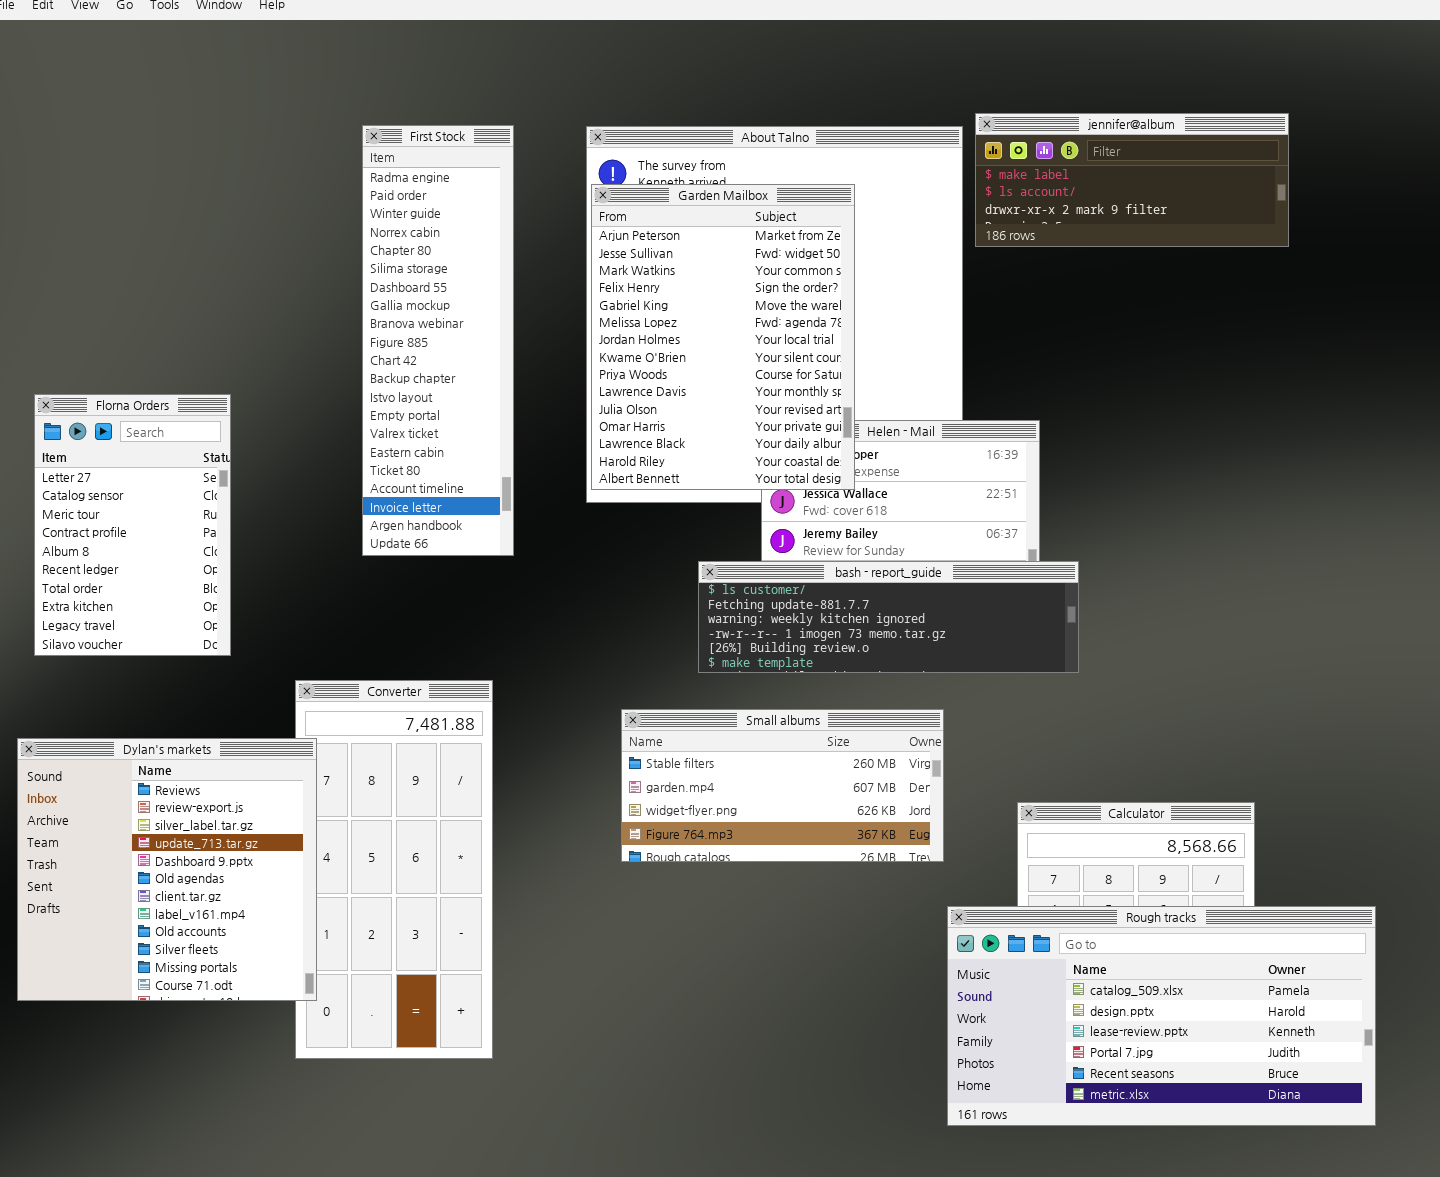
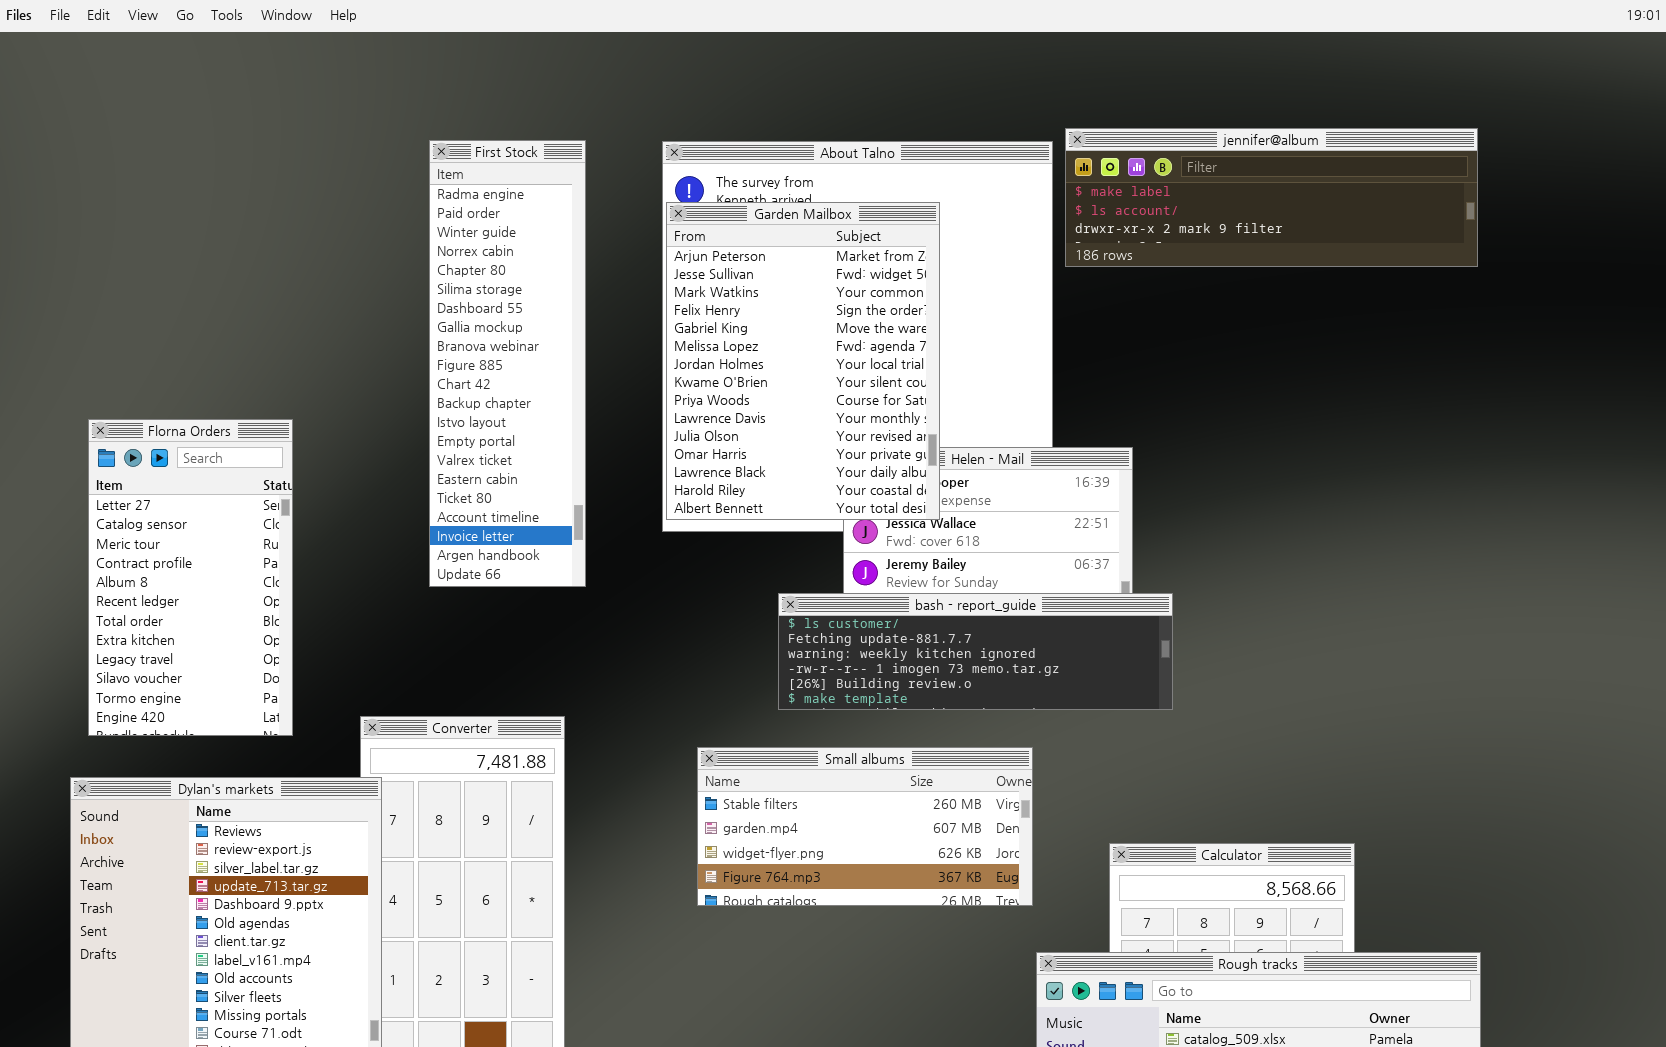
jennifer@album: [975,113,1289,247] -> [1065,128,1478,267], resized
Florna Orders: [34,394,231,656] -> [88,419,293,736], resized

